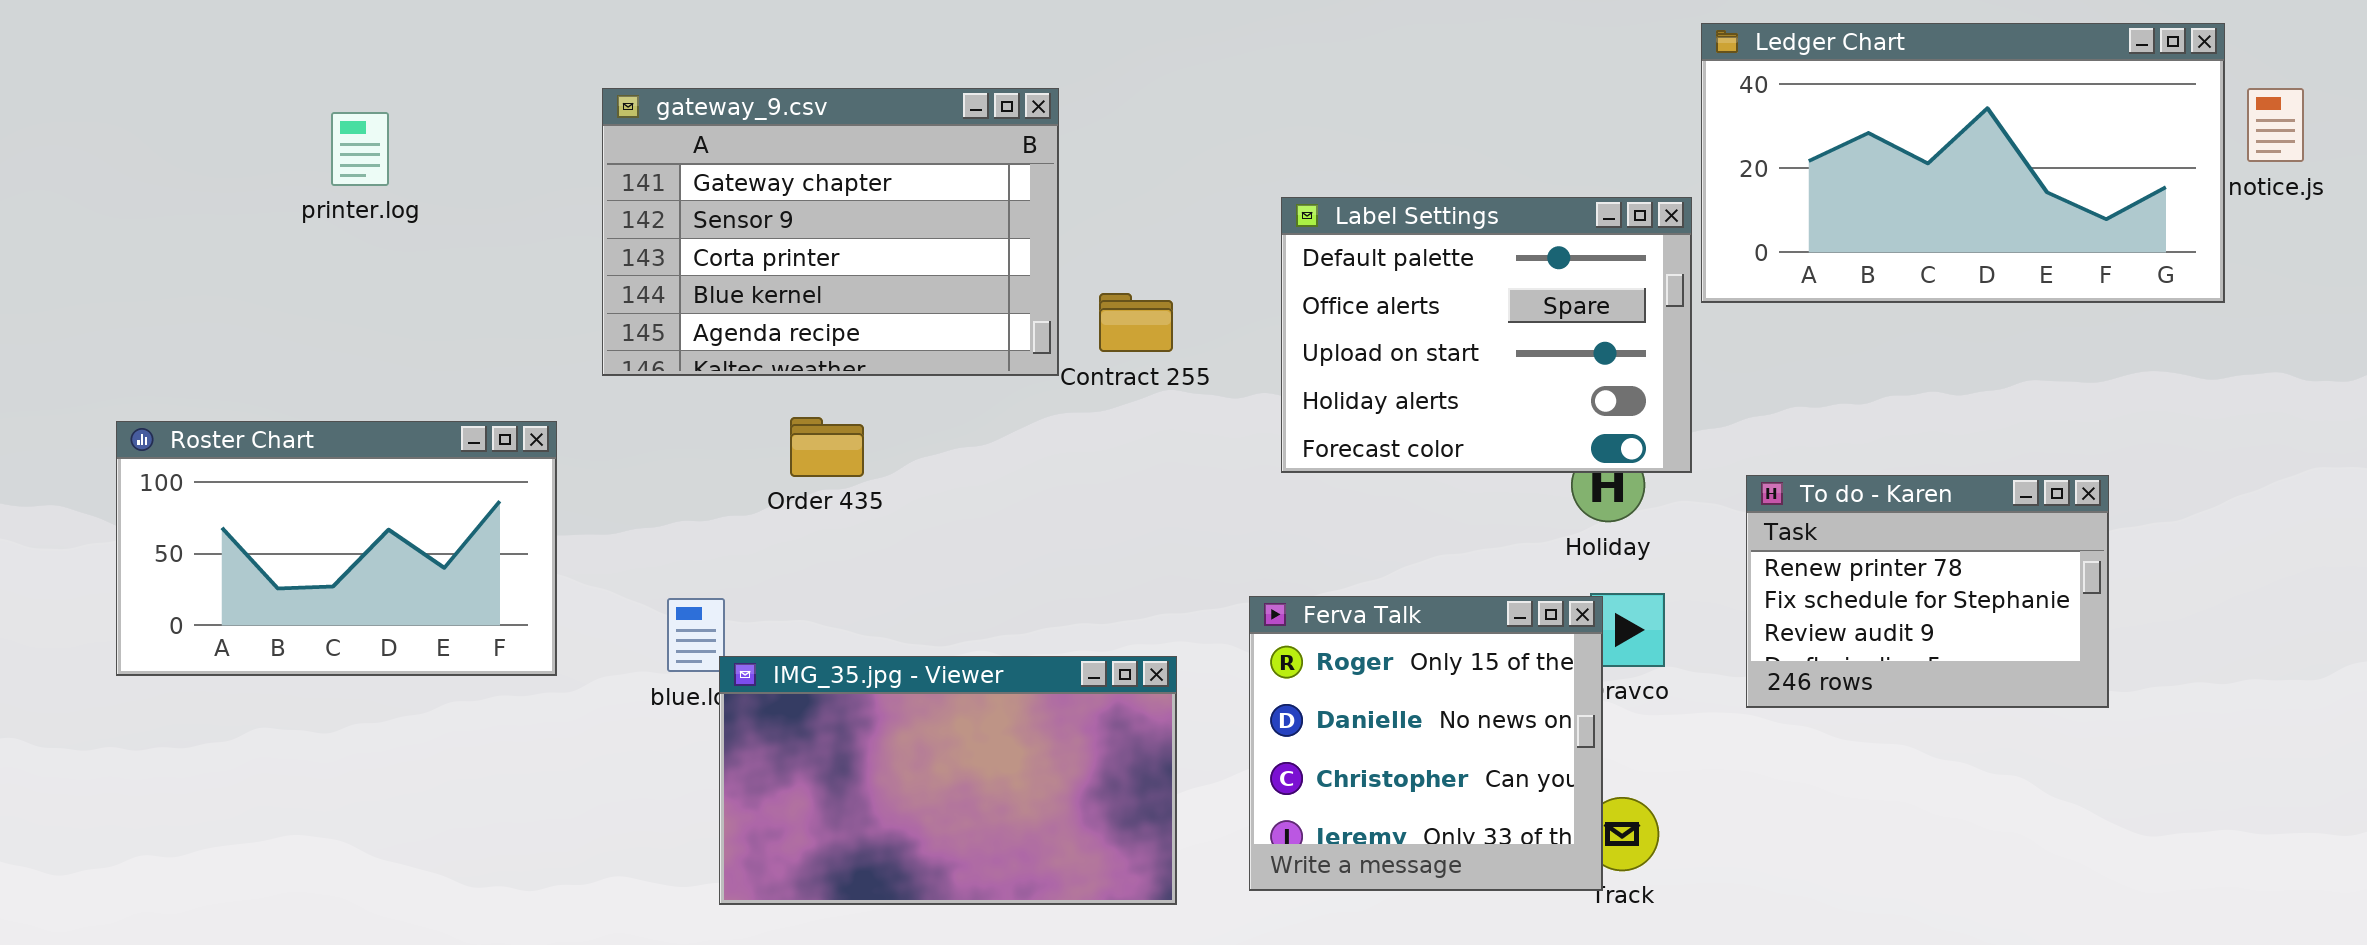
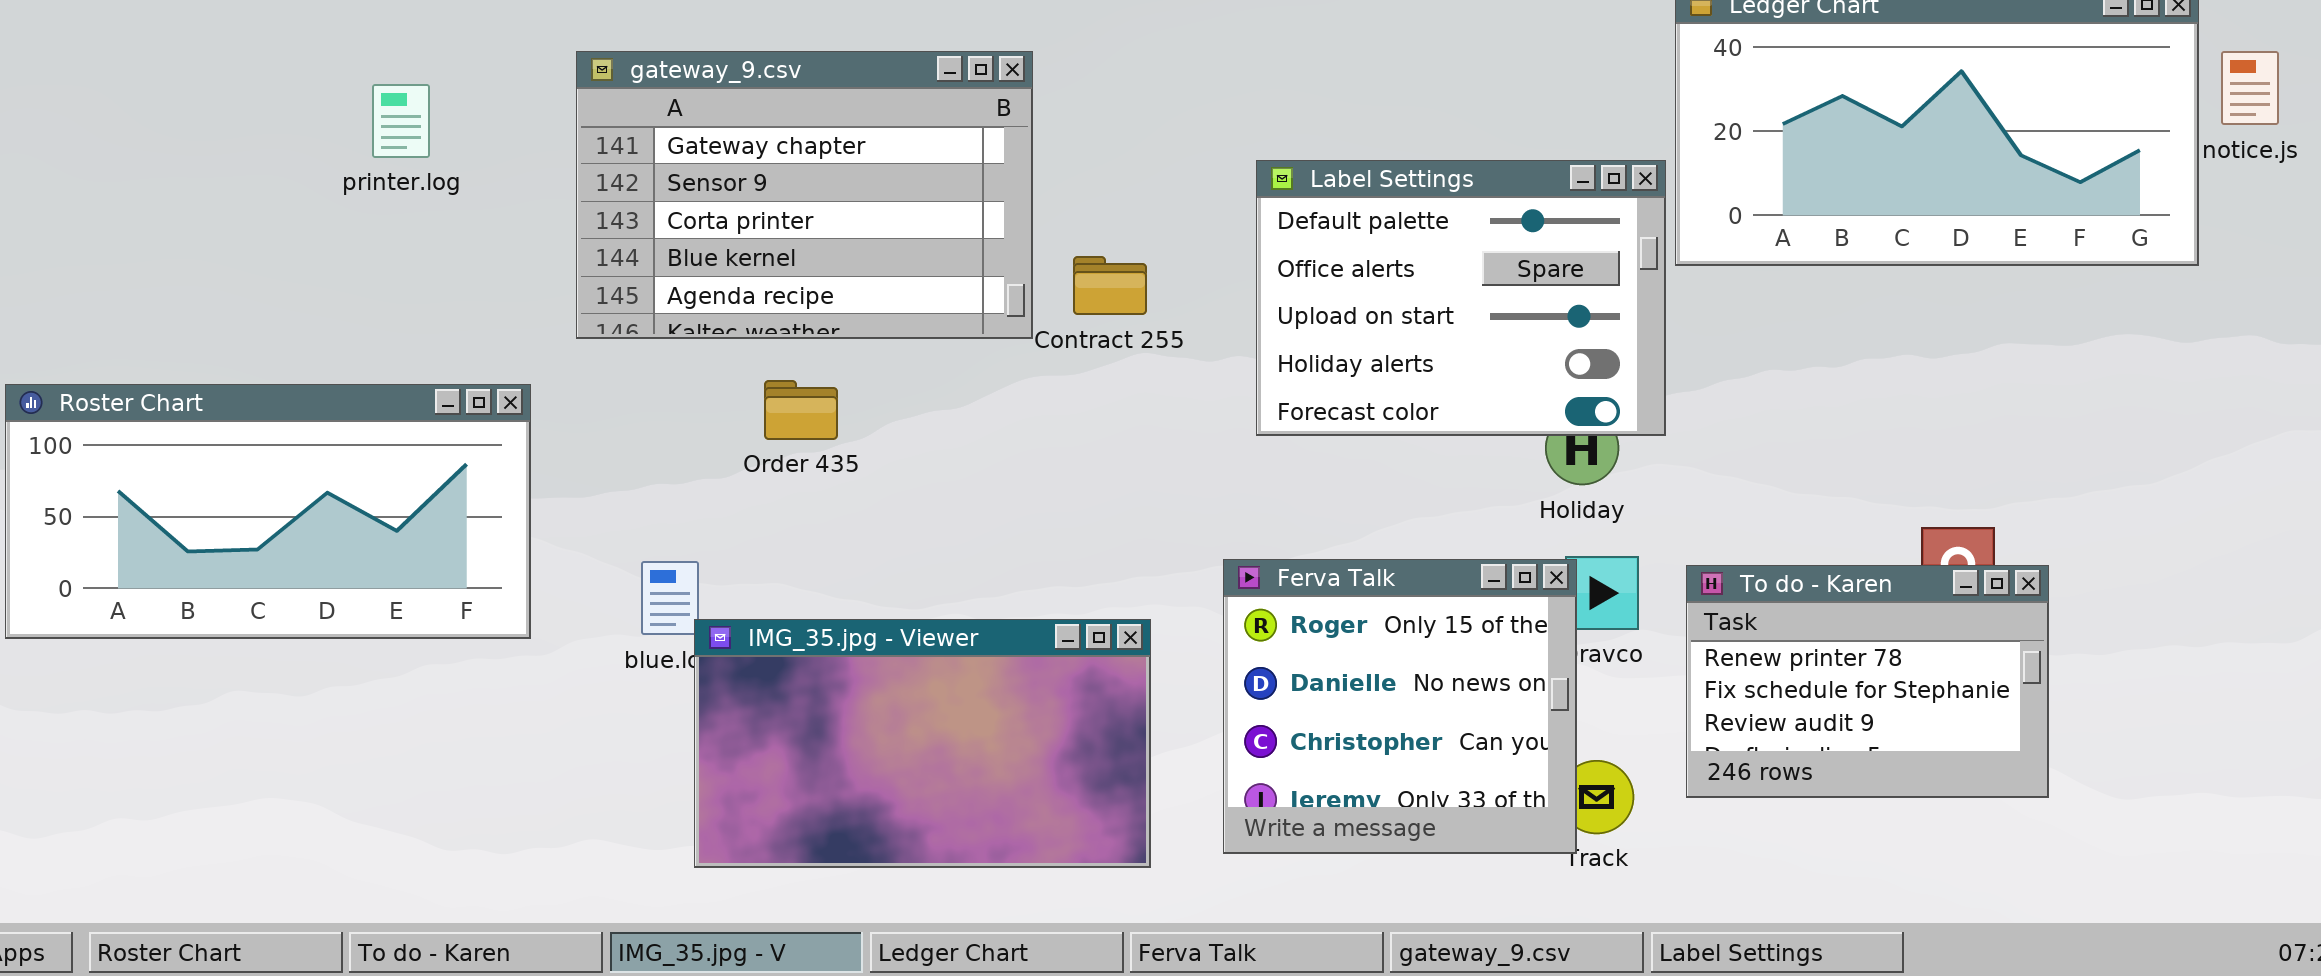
printer.log: [331,112,389,186] -> [372,84,430,158], moved
Roster Chart: [116,421,557,676] -> [5,384,531,639], resized
To do - Karen: [1746,475,2109,708] -> [1686,565,2049,798], moved

